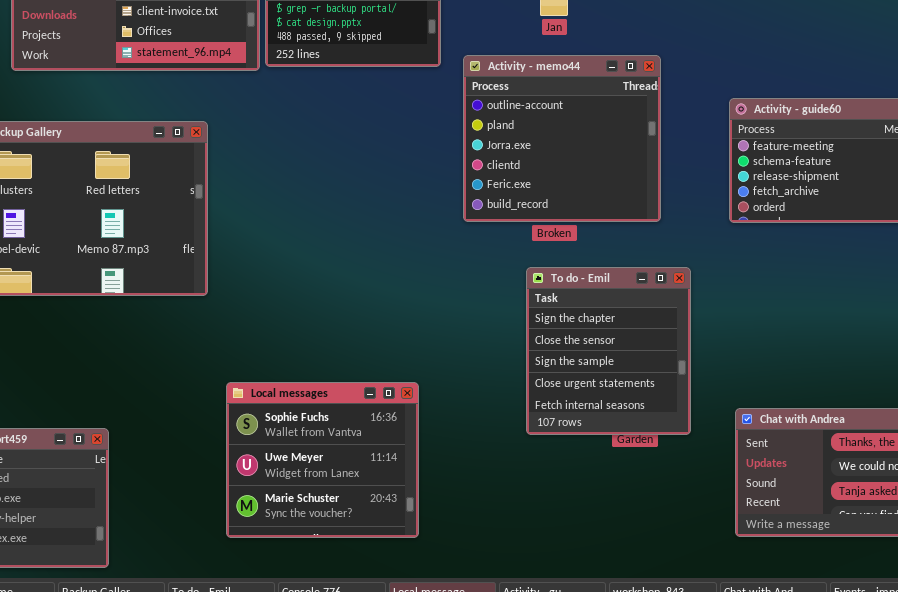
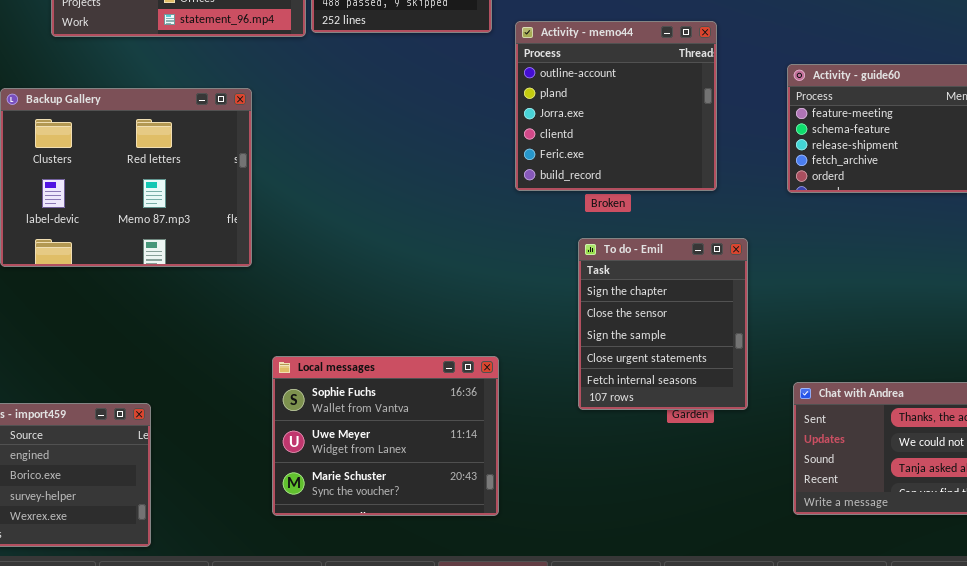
Local messages: [226,382,419,538] -> [272,356,499,516], resized

